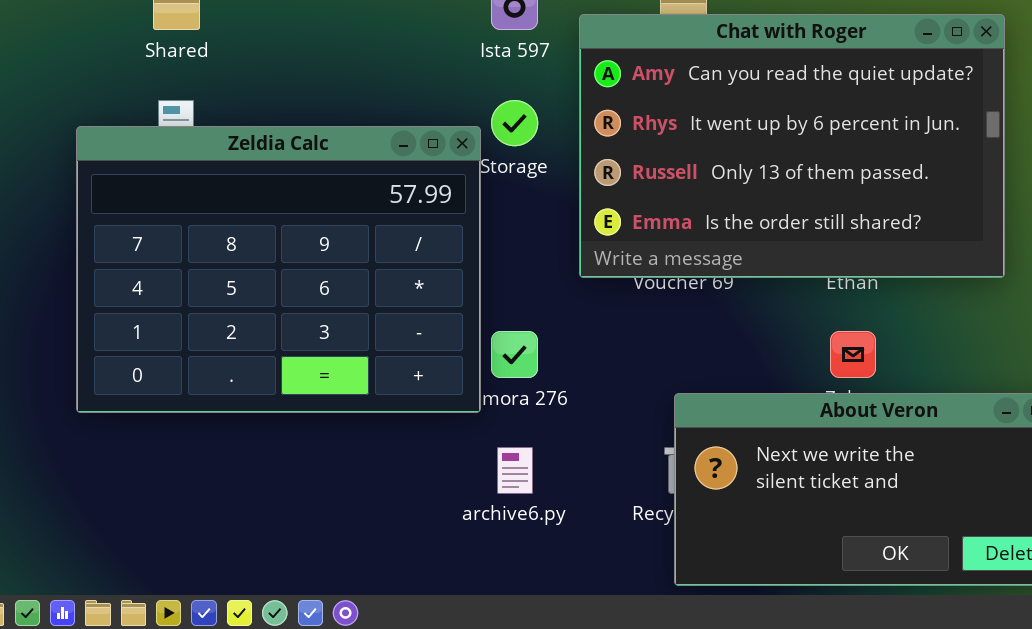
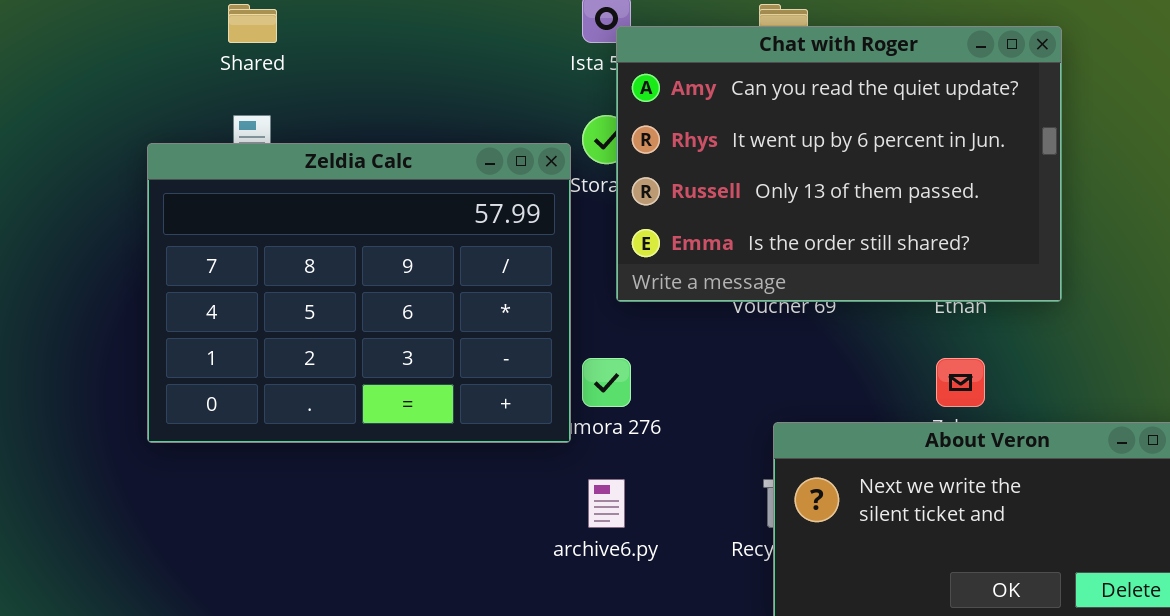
Chat with Roger: [579,14,1005,278] -> [616,26,1062,302], moved

